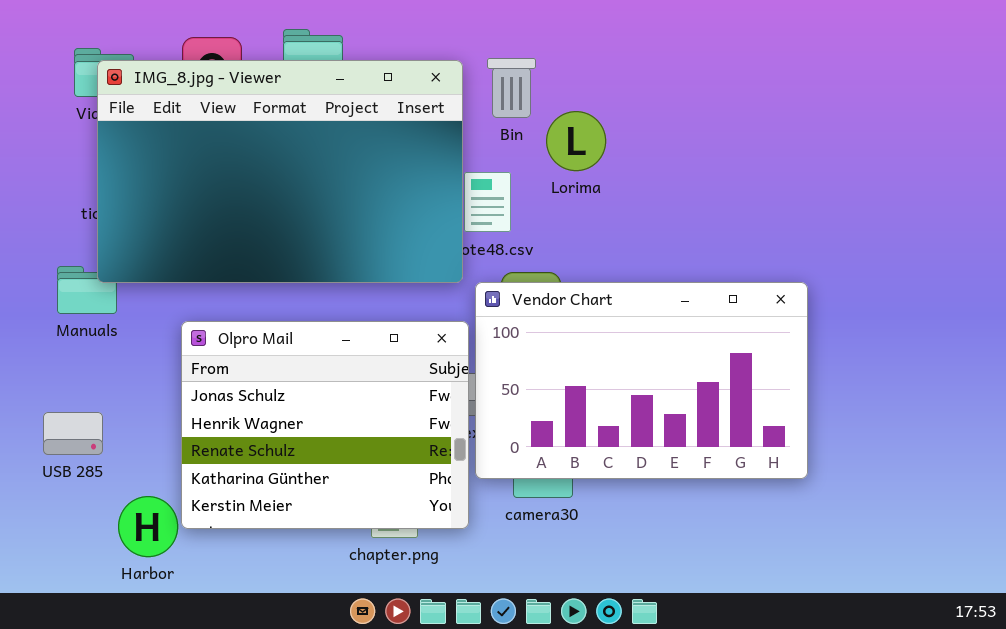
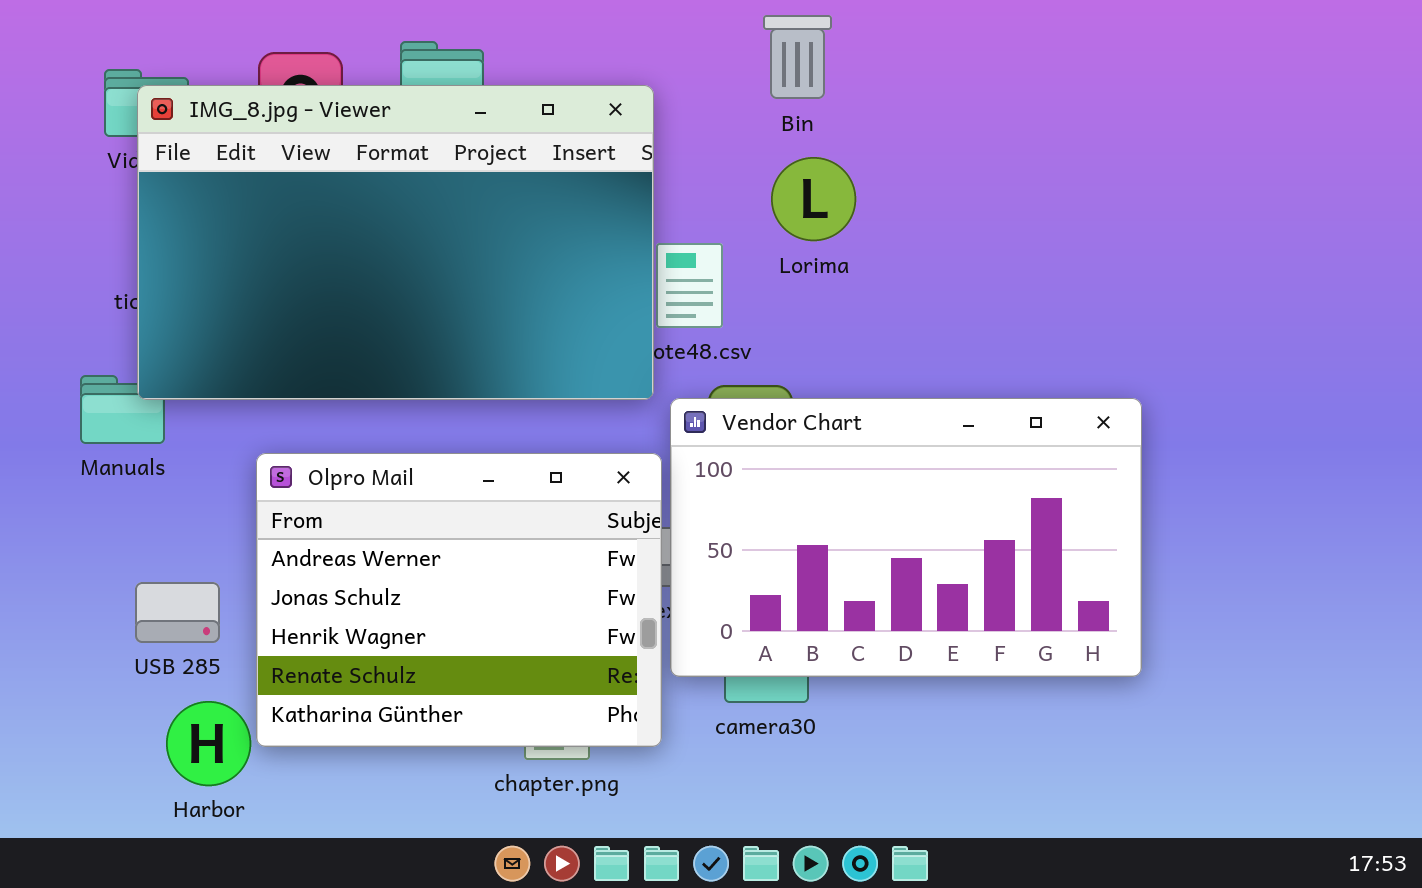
Bin: [487,58,536,118] -> [763,15,832,99], moved
Olpro Mail: [181,321,469,529] -> [256,453,662,747], scrolled up 1 row
USB 285: [43,412,103,455] -> [135,582,220,643], moved

